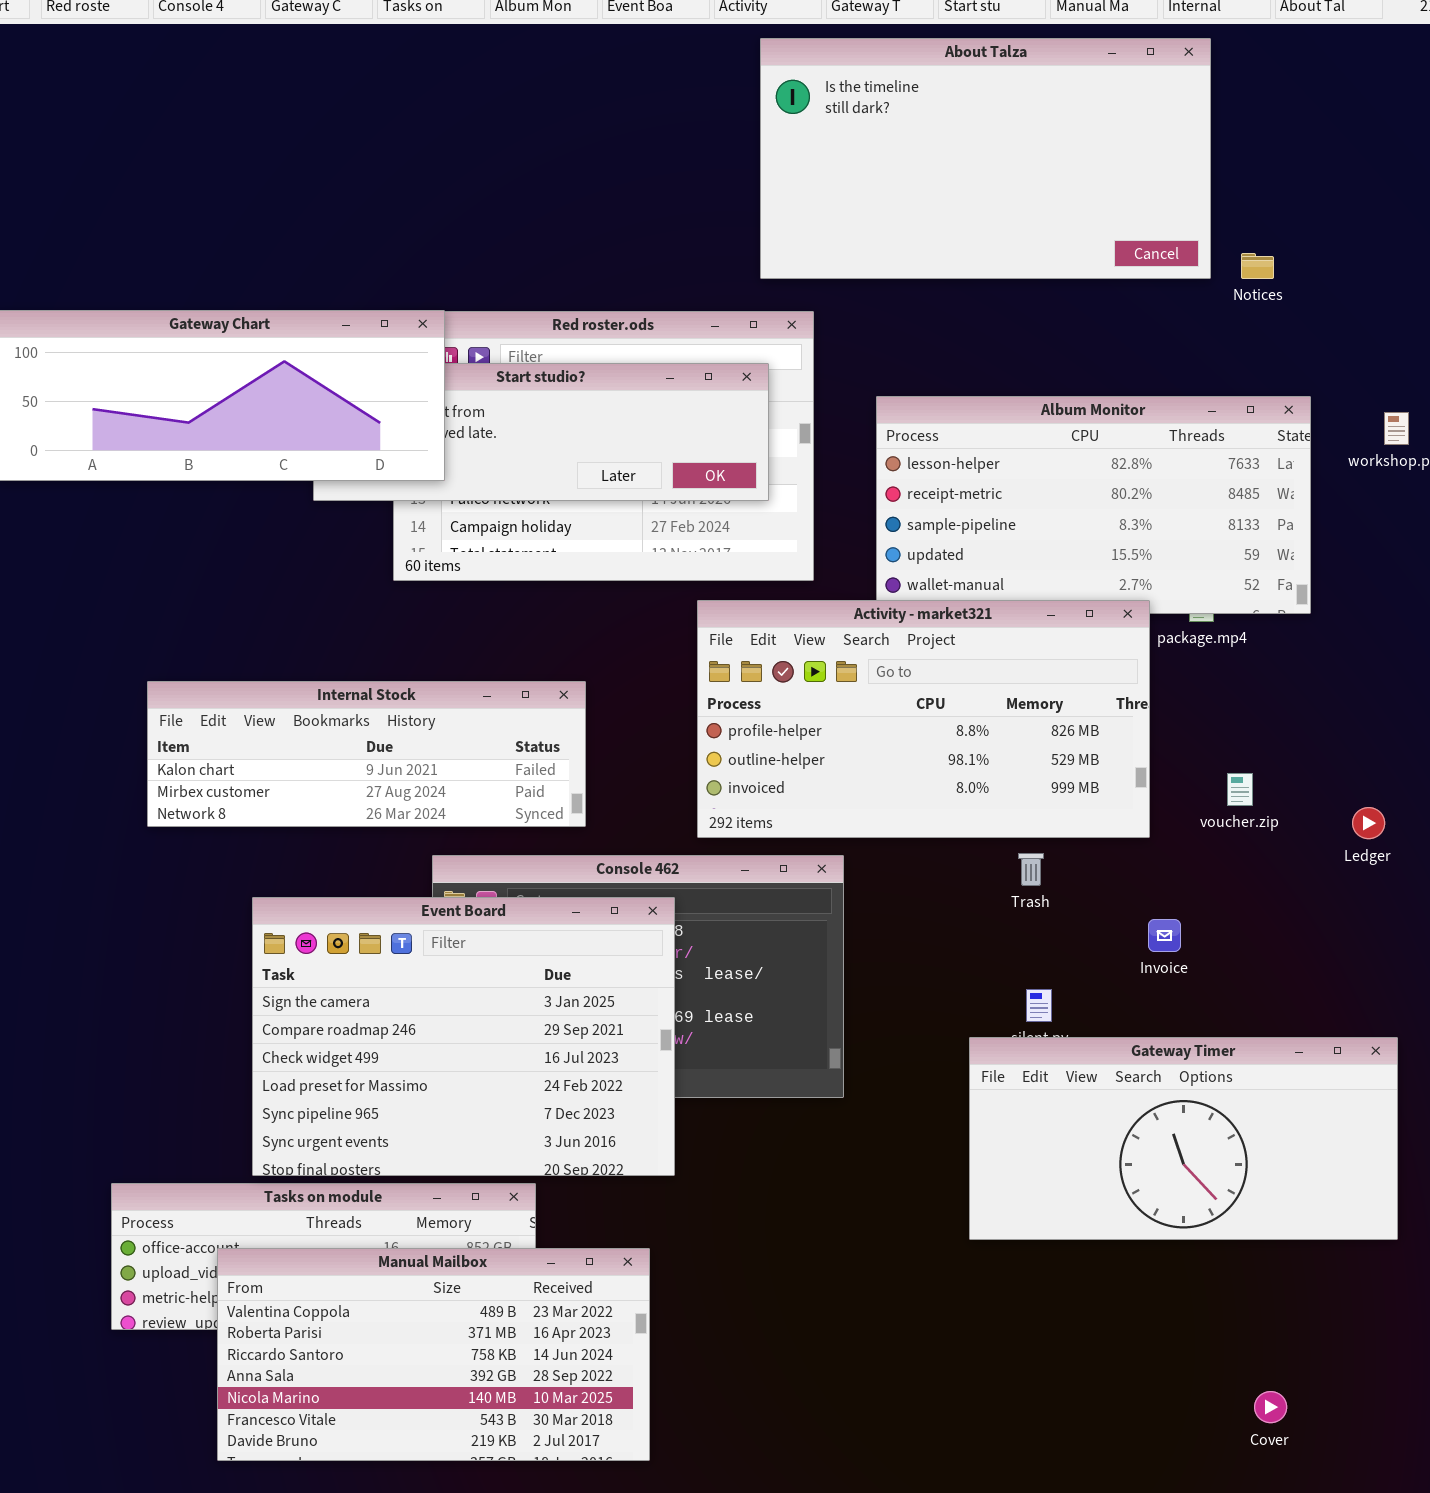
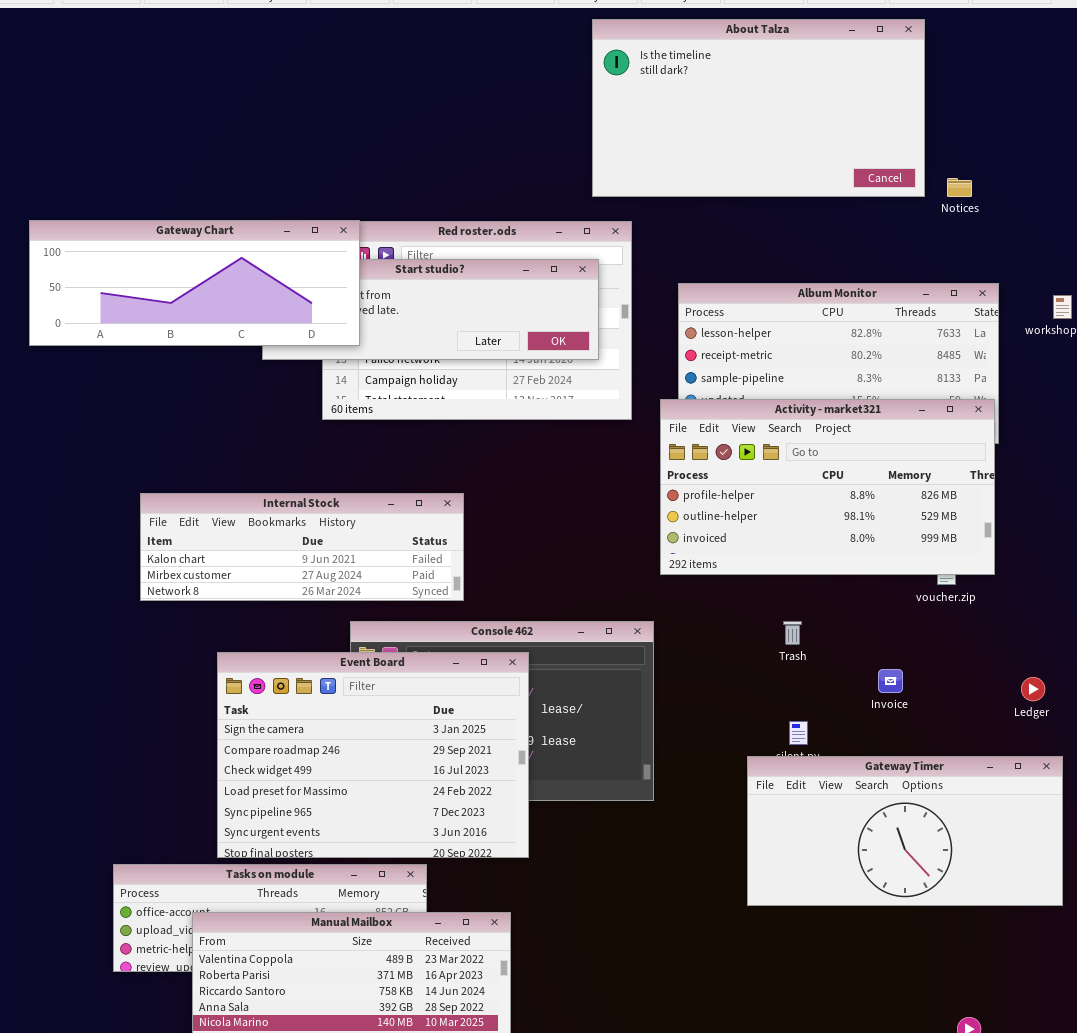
Activity - market321: [697,600,1150,838] -> [660,399,995,575], moved
Ledger: [1352,807,1385,839] -> [1021,677,1045,701], moved

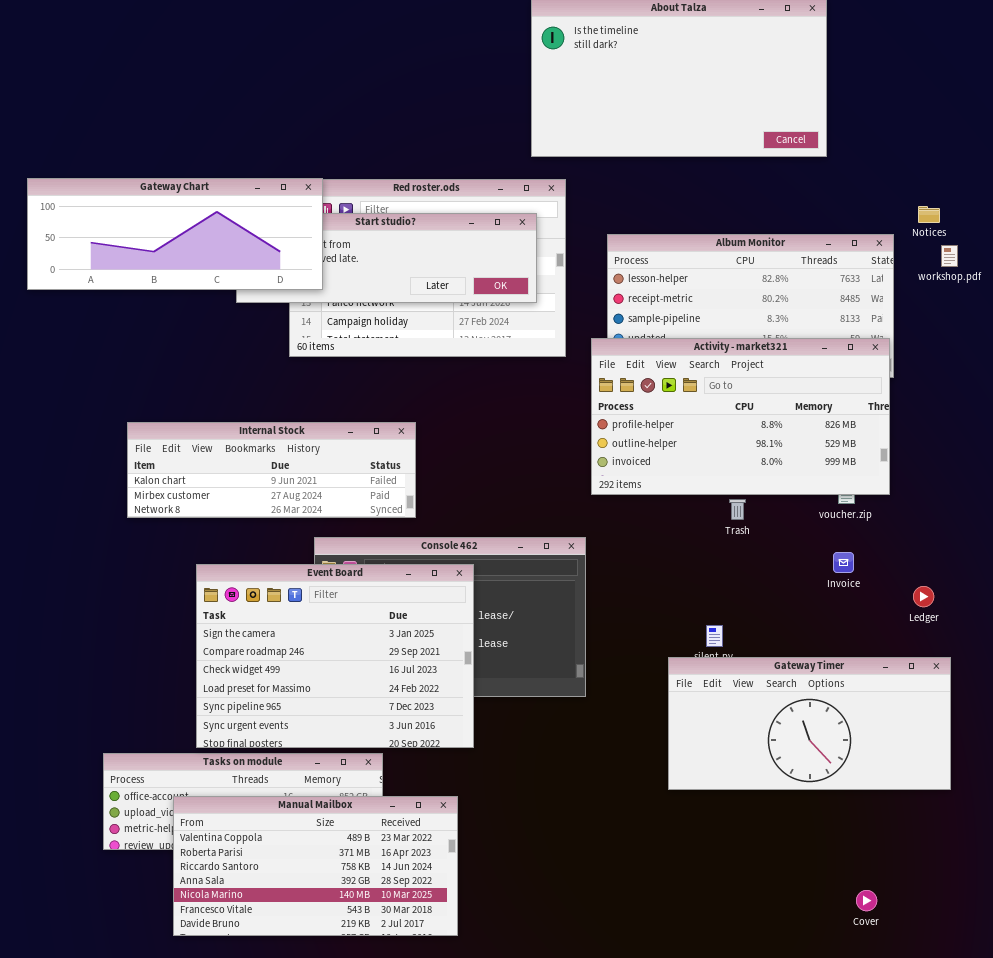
Notices: [947,178,972,197] -> [918,206,940,223], moved
Trash: [783,621,802,645] -> [729,499,746,520], moved
Invoice: [878,669,903,693] -> [833,552,854,573], moved

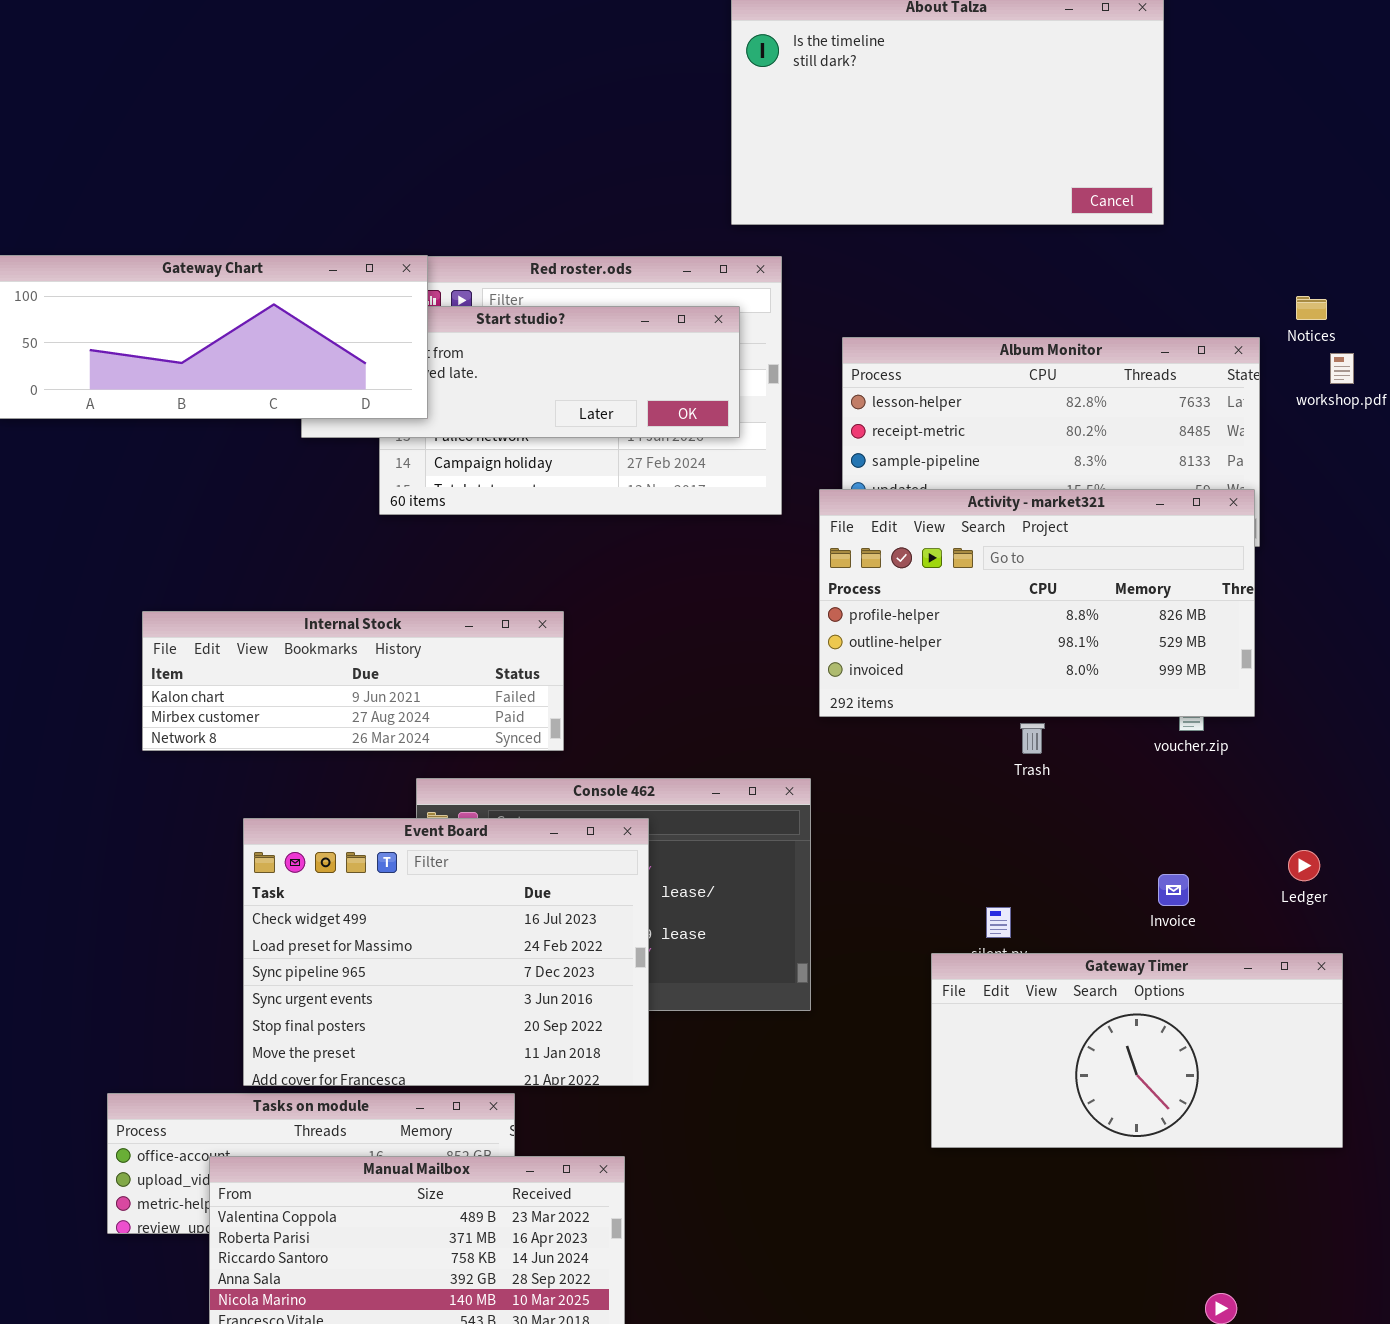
Invoice: [833,552,854,573] -> [1158,874,1189,906], moved
Event Board: [196,564,474,748] -> [243,818,649,1086], scrolled down 2 rows

